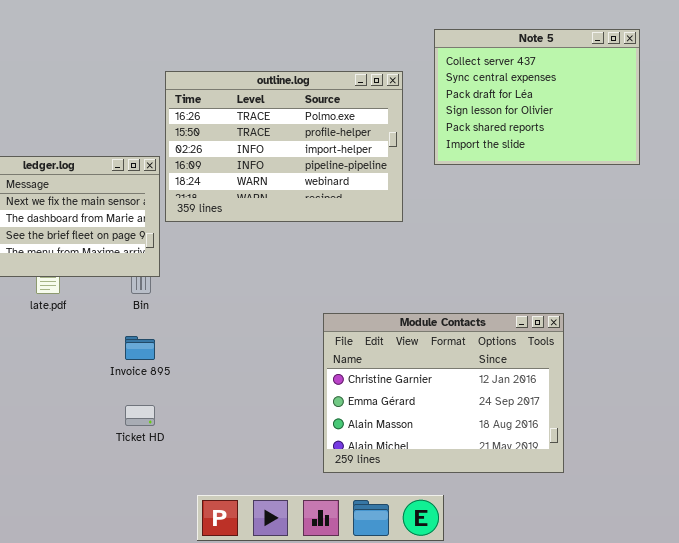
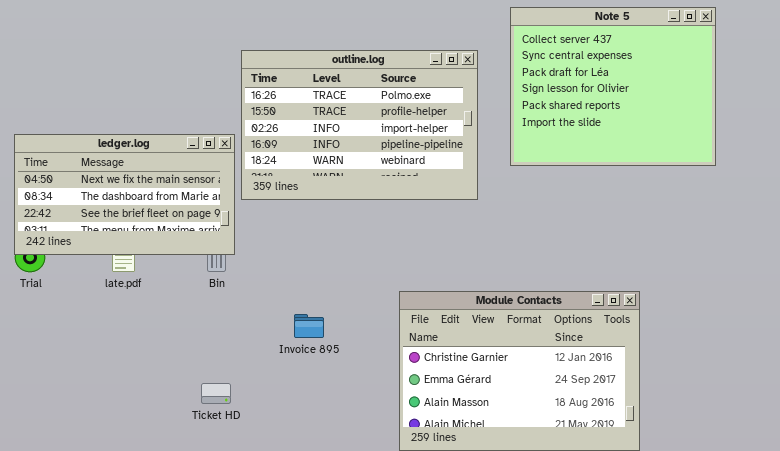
Note 5: [434,29,640,165] -> [510,7,716,166], resized
Invoice 895: [125,336,155,360] -> [294,314,324,338], moved

